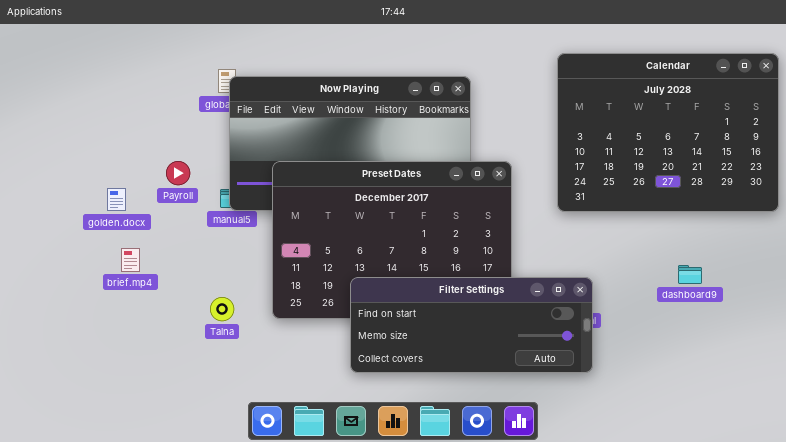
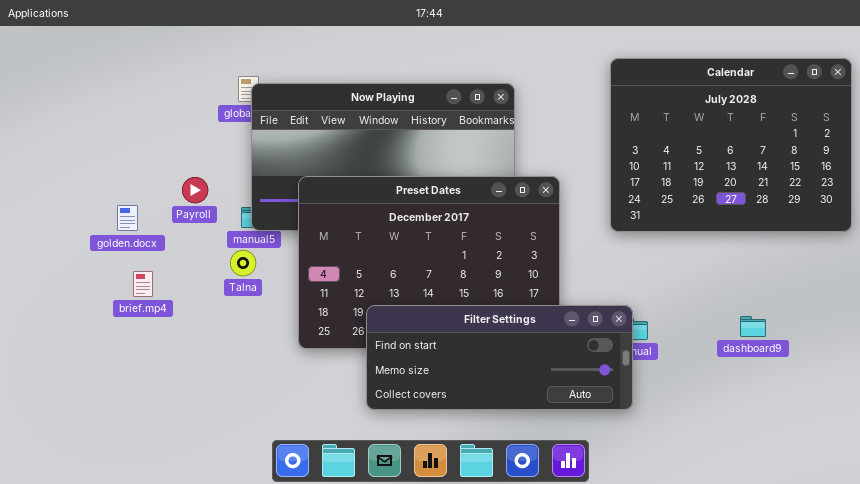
dashboard9: [678,265,702,284] -> [740,316,766,337], moved
Filter Settings: [350,277,593,373] -> [366,305,633,410], moved
Talna: [210,297,234,321] -> [230,250,256,276], moved

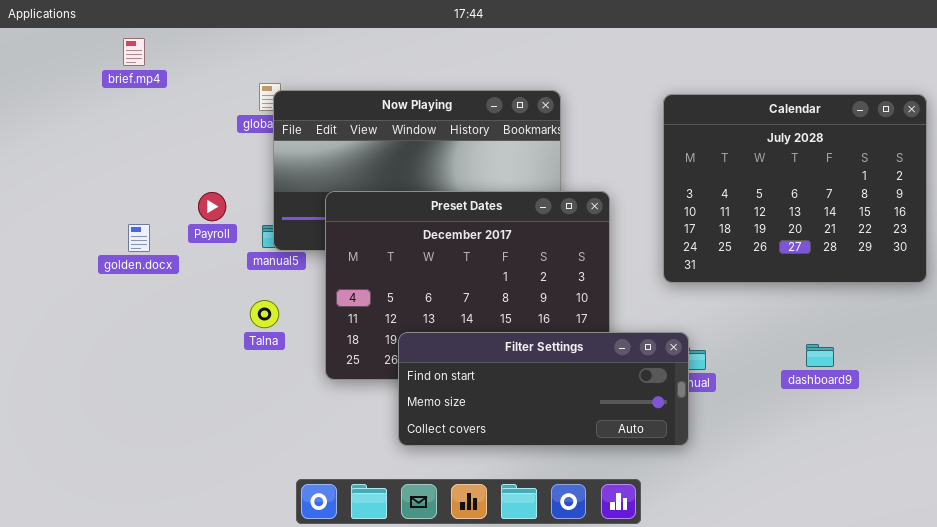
Calendar: [610,58,852,232] -> [663,94,927,283], moved
Talna: [230,250,256,276] -> [250,300,279,328], moved
brief.mp4: [133,271,153,297] -> [123,38,145,66], moved

